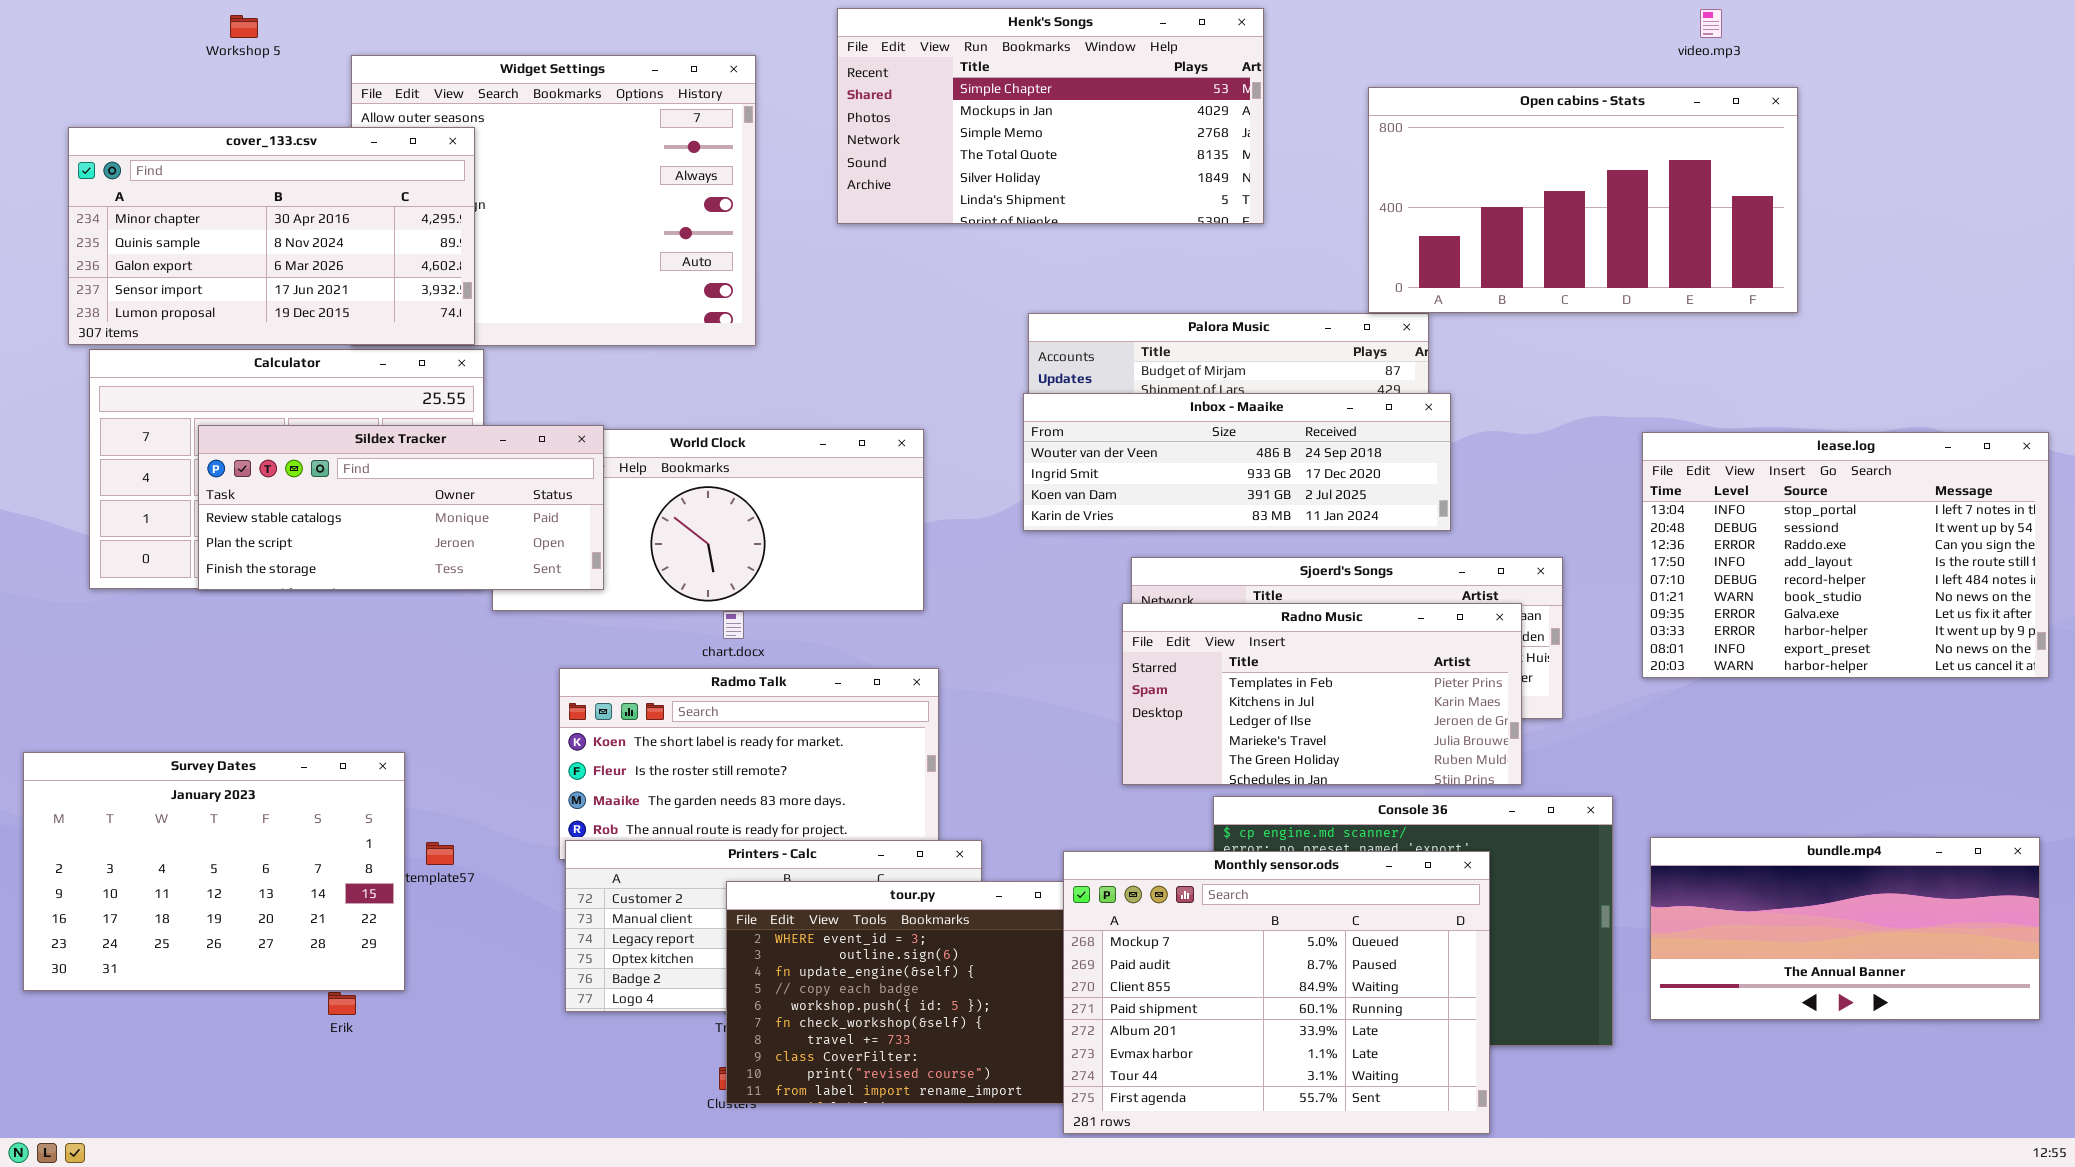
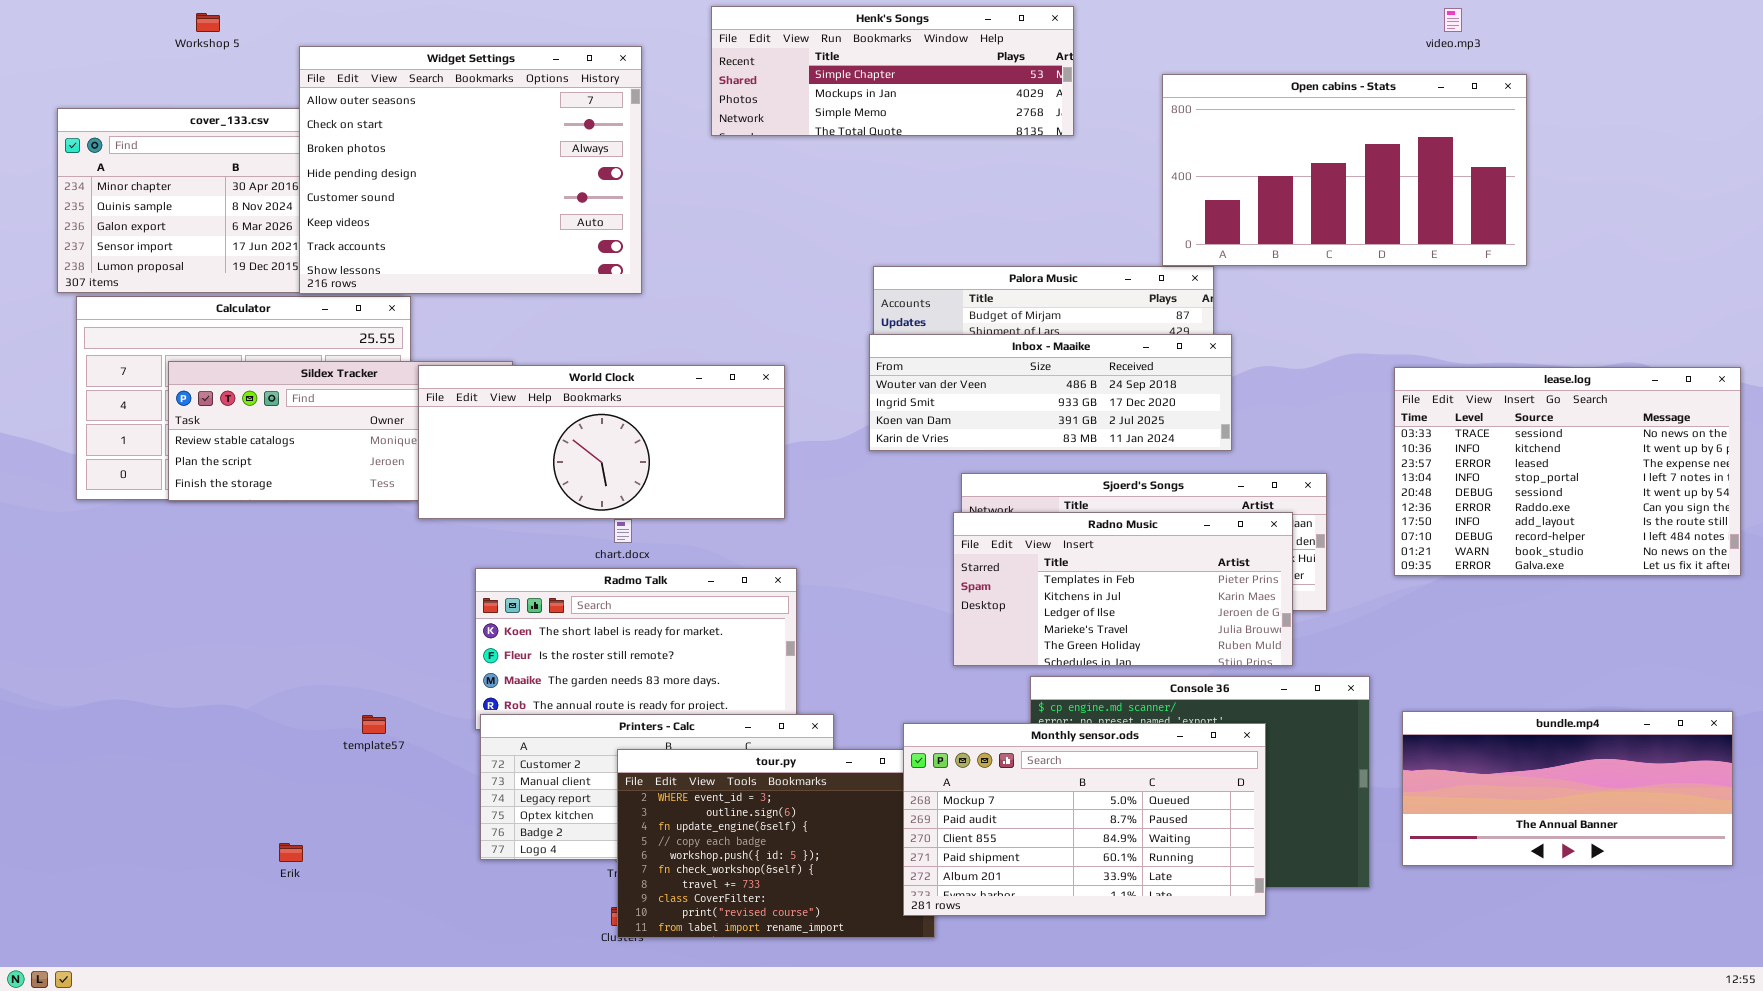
Henk's Songs: [837,8,1264,224] -> [711,6,1074,136], resized
Widget Settings: [351,55,756,346] -> [299,46,642,294], raised
World Clock: [492,429,924,611] -> [418,365,785,519], raised
lease.log: [1642,432,2049,678] -> [1394,367,1741,576], scrolled up 3 rows
Survey Dates: [23,752,405,991] -> none, closed
Monthly sensor.ods: [1063,851,1490,1134] -> [903,723,1266,916], resized

